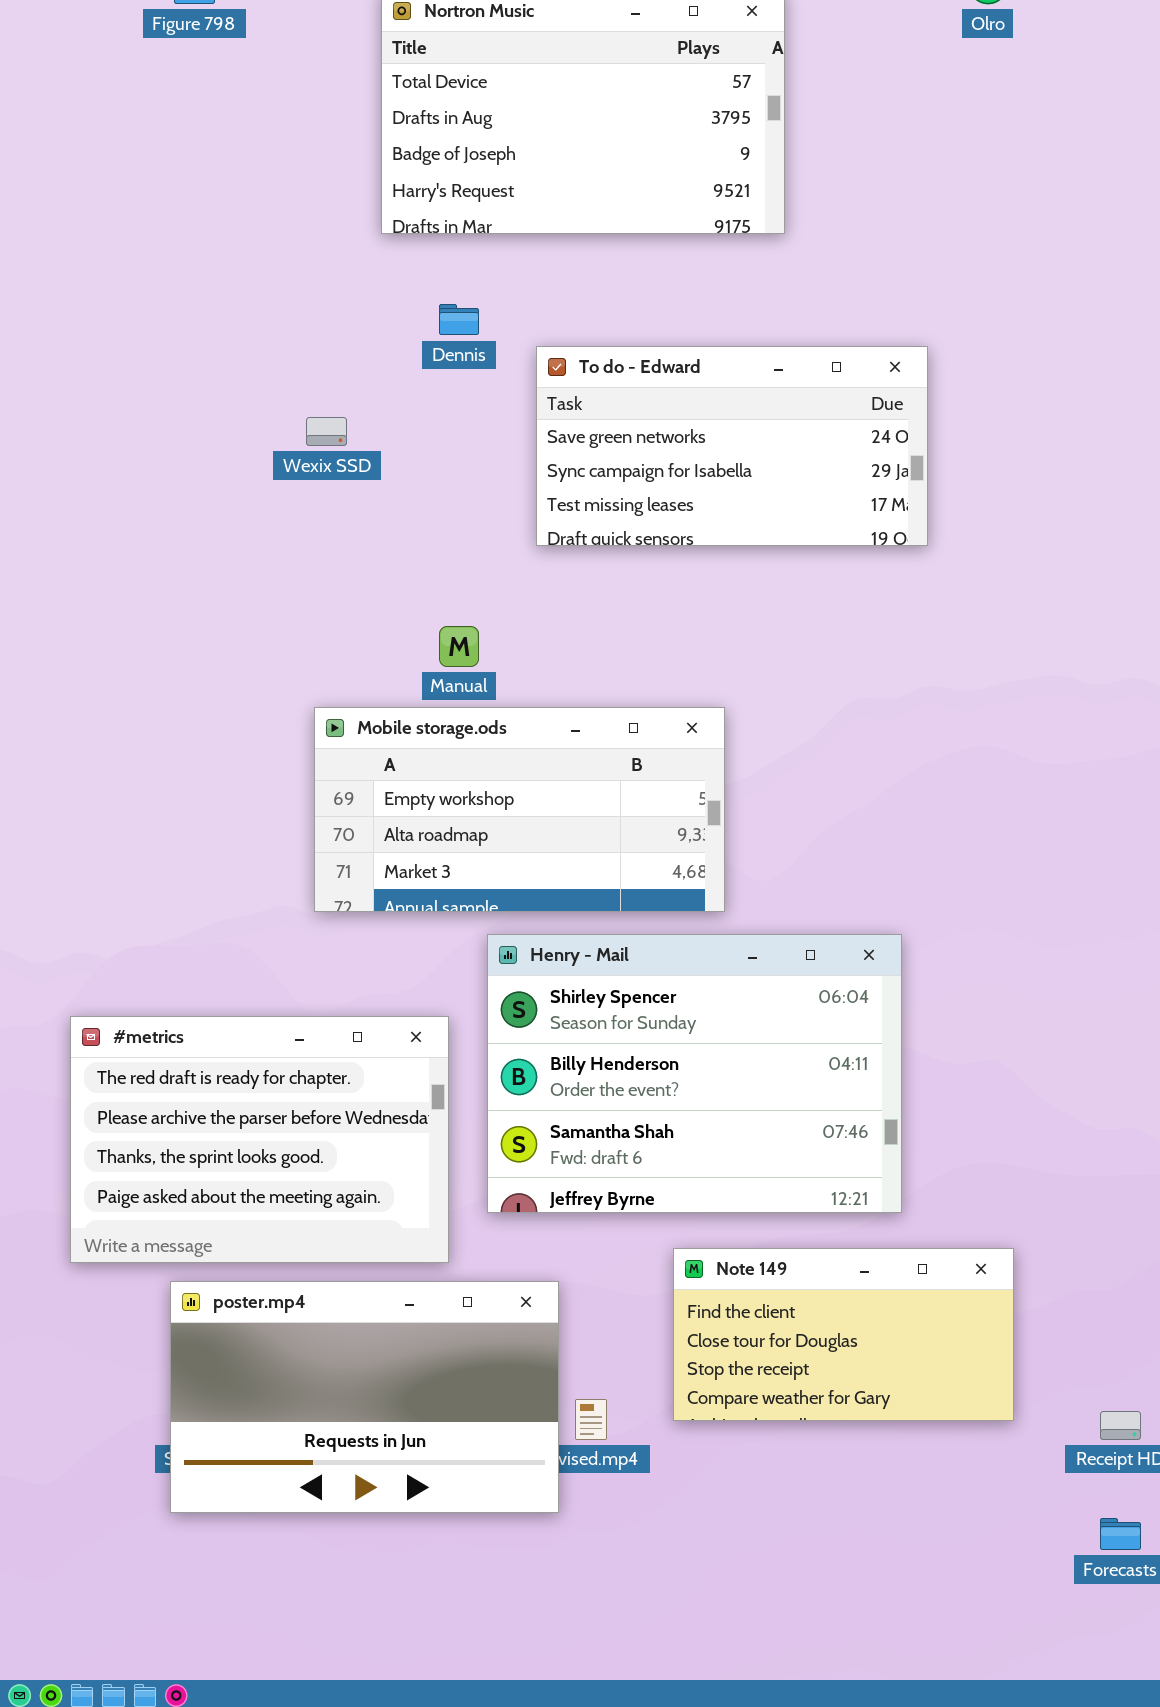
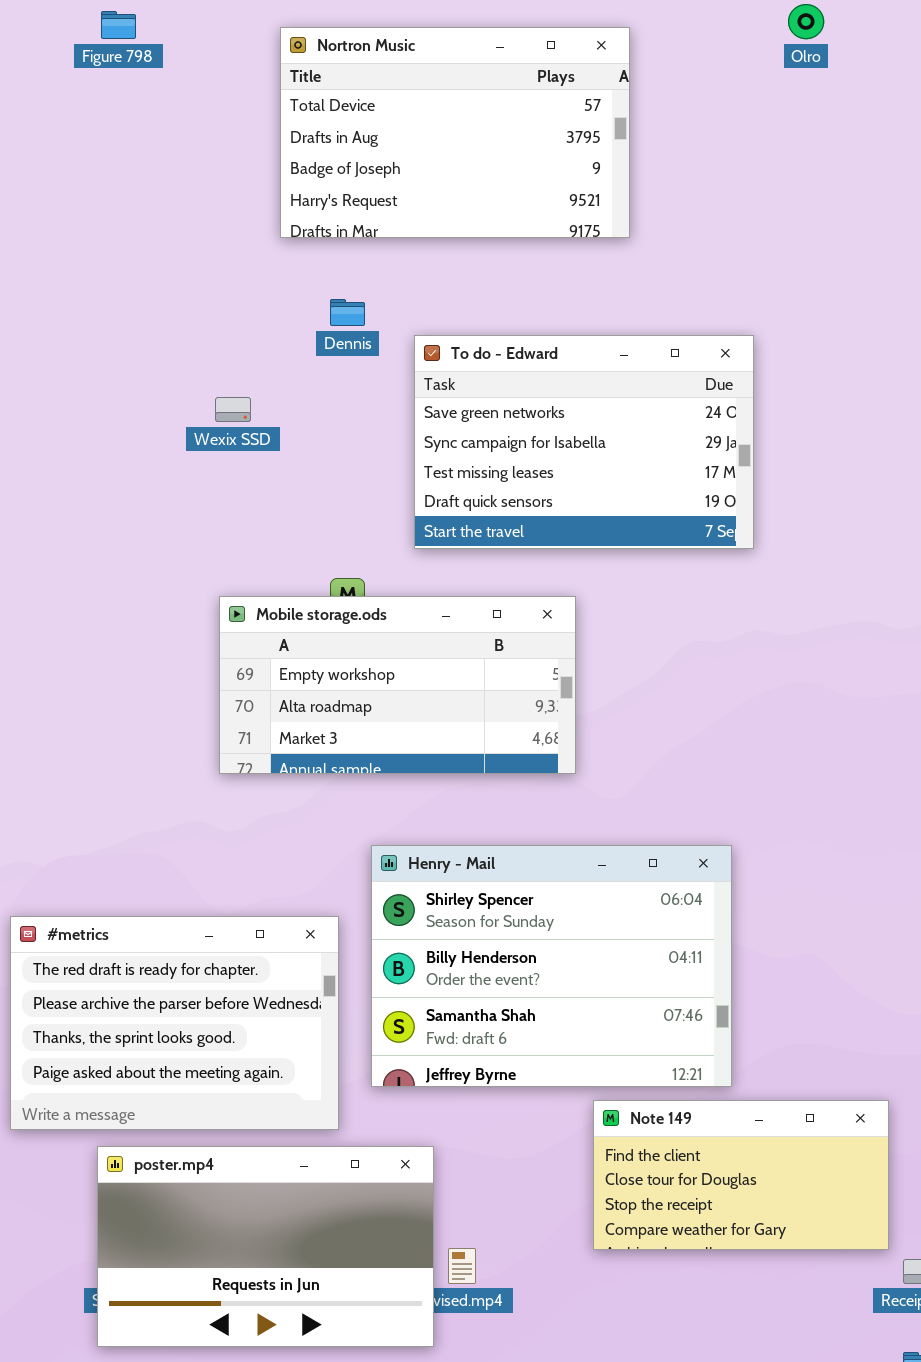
To do - Edward: [536,346,928,546] -> [414,335,754,549], resized
Mobile storage.ods: [314,707,725,912] -> [219,596,576,774], moved
Note 149: [673,1248,1014,1421] -> [593,1100,889,1250], moved

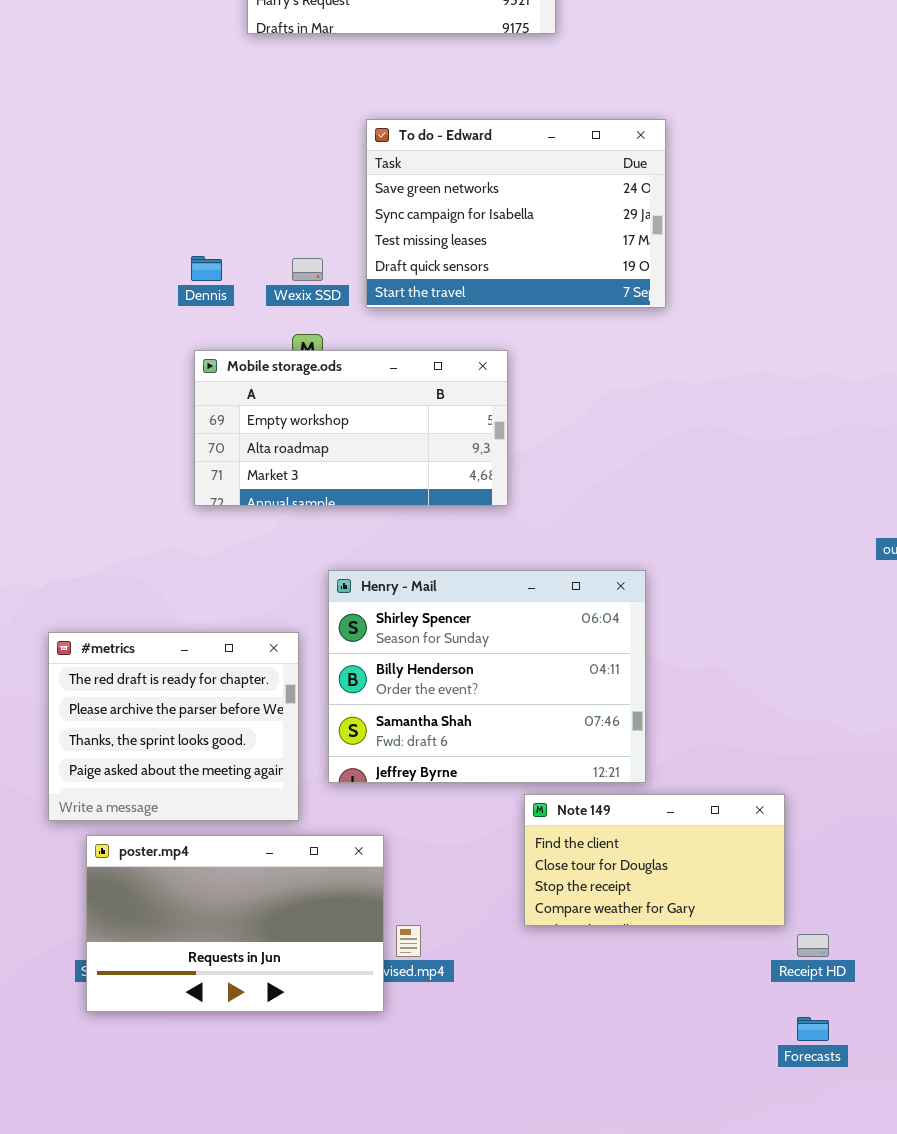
Dennis: [330,299,365,326] -> [191,256,222,281], moved
Wexix SSD: [215,397,251,422] -> [292,258,323,281], moved
#metrics: [10,916,339,1130] -> [48,632,299,821], resized

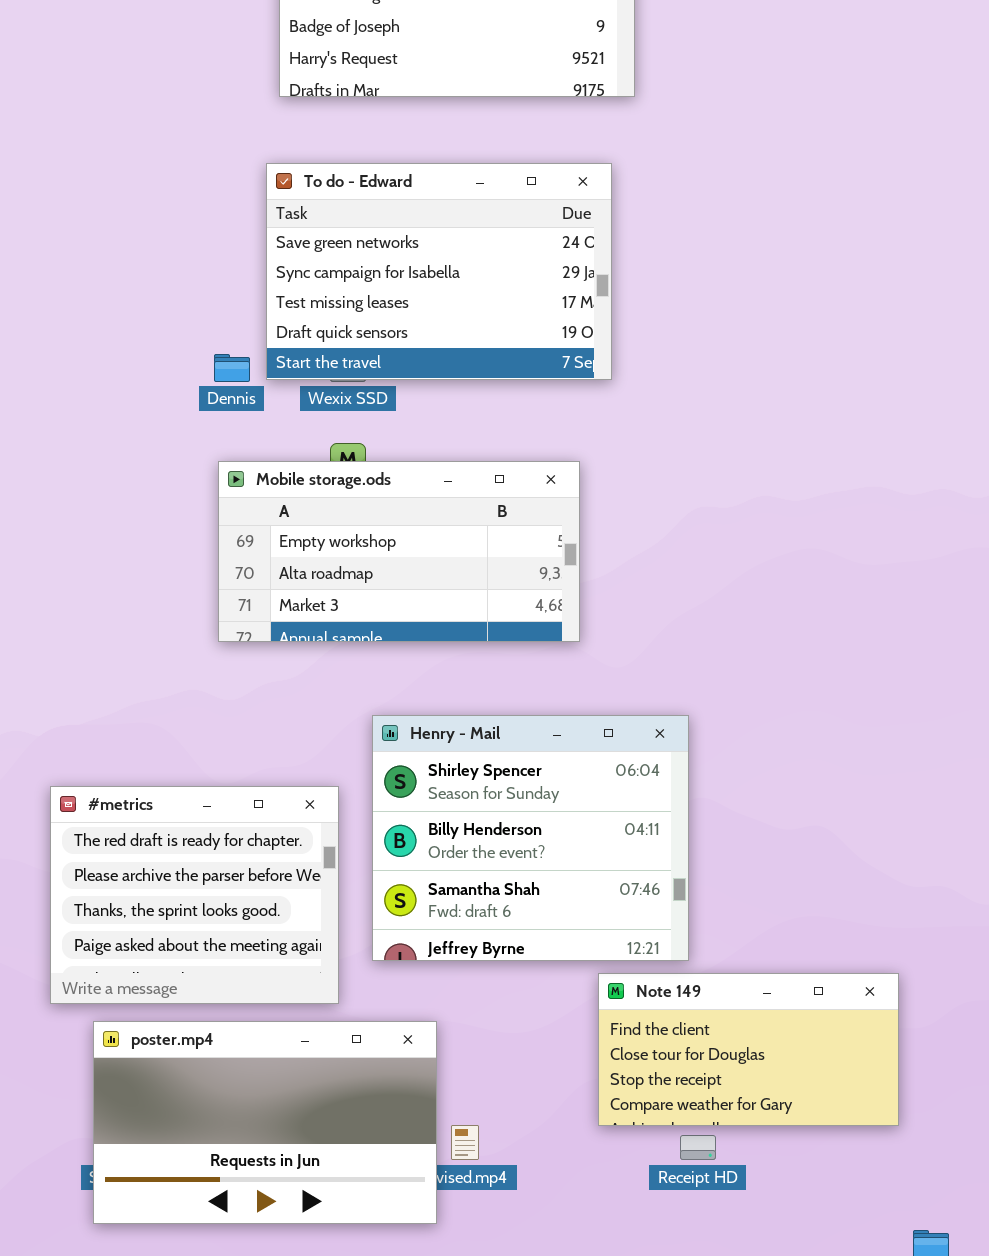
To do - Edward: [366,119,666,308] -> [266,163,612,380], moved
Henry - Mail: [328,570,646,783] -> [372,715,689,961], resized
Receipt HD: [797,934,829,957] -> [680,1135,716,1160], moved

